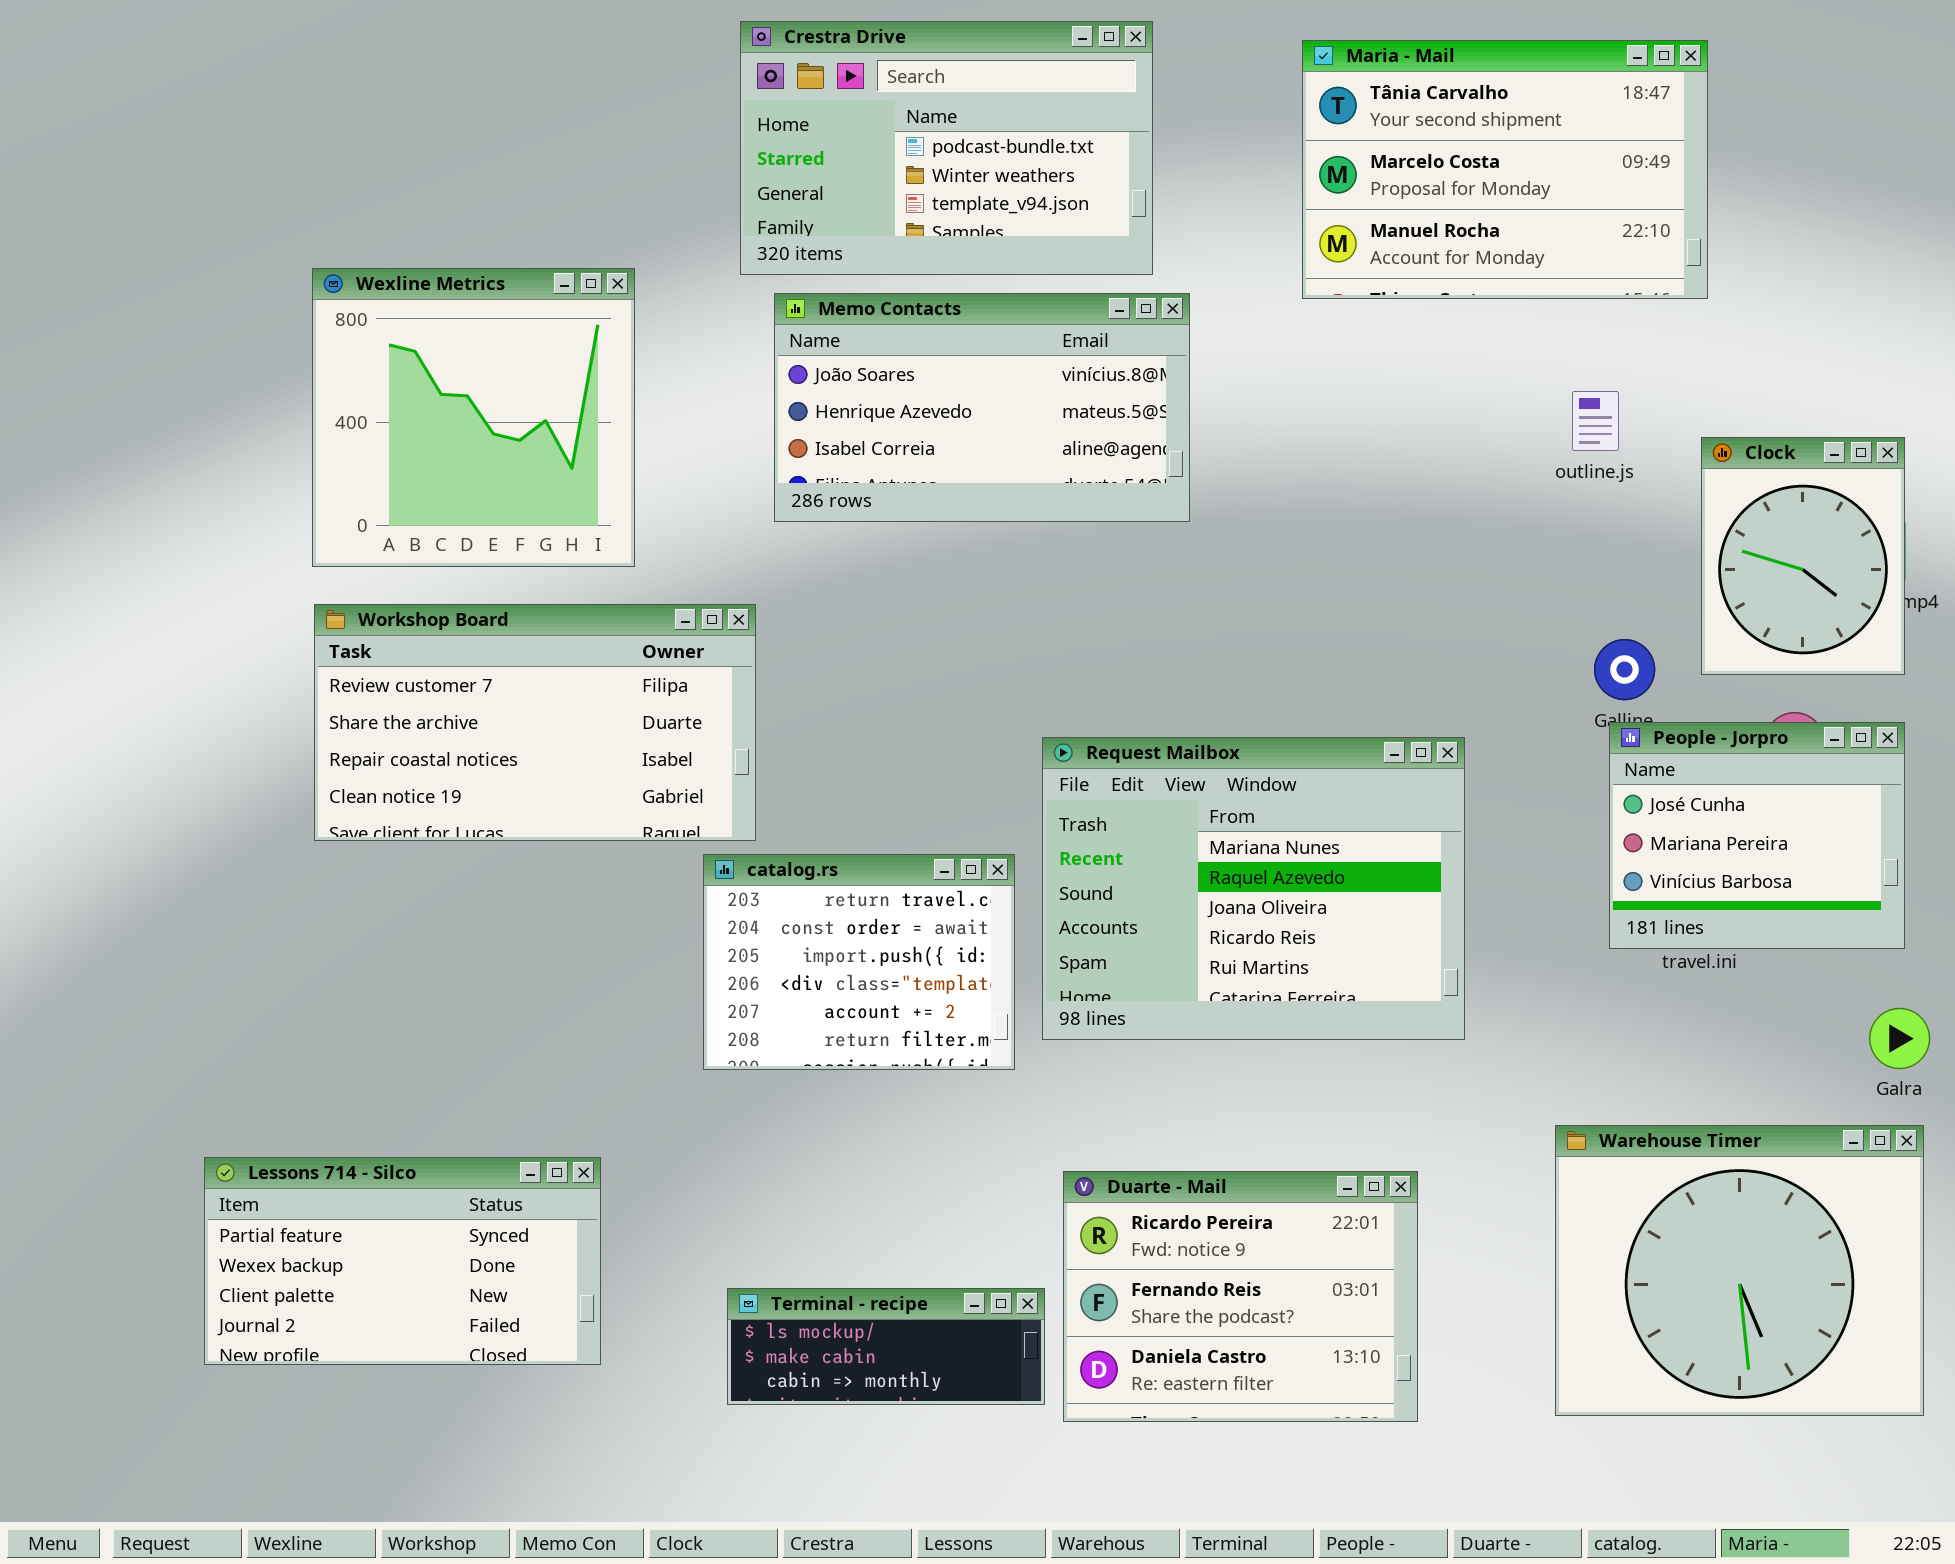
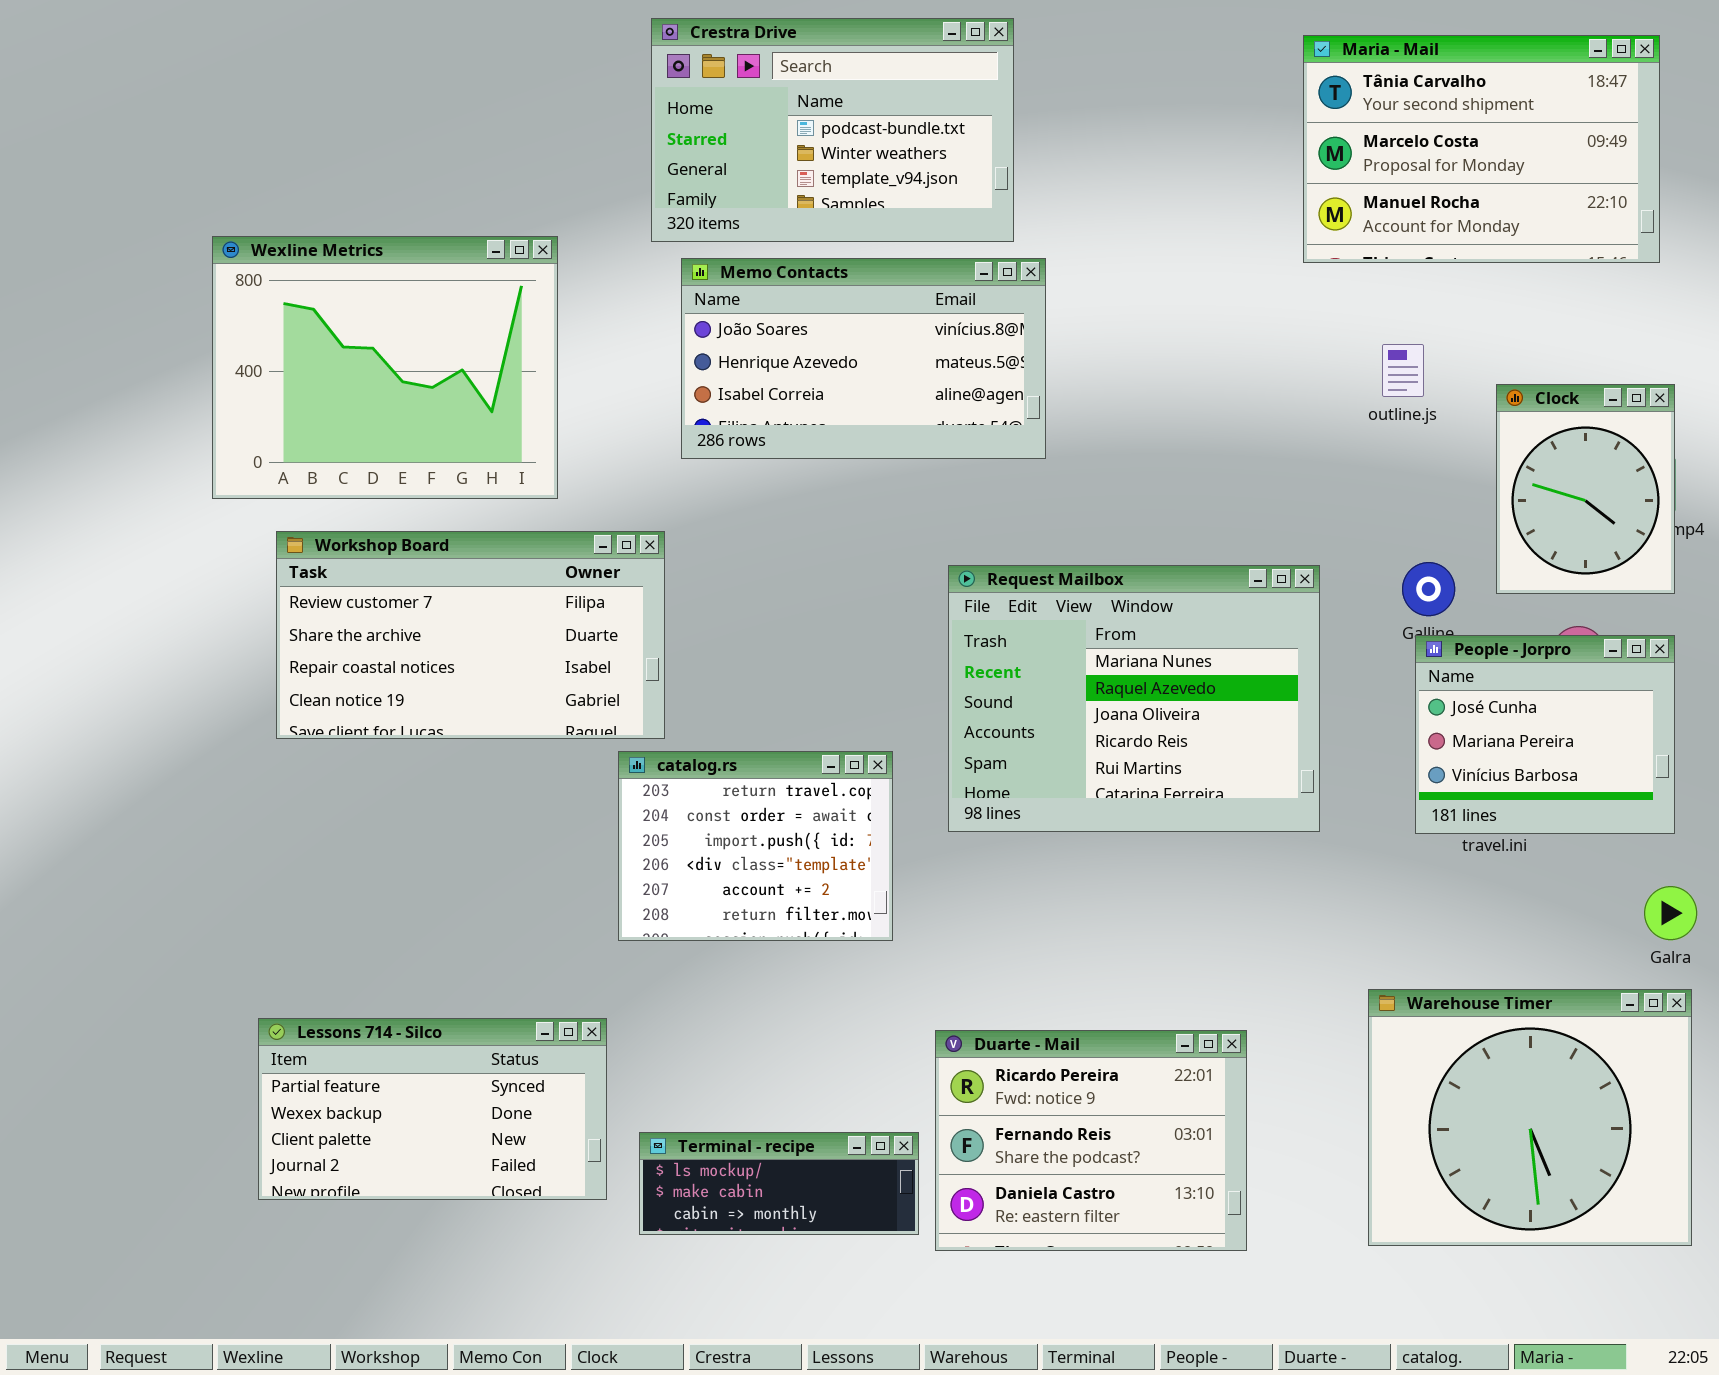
Maria - Mail: [1302,40,1708,299] -> [1303,35,1660,263], moved
Wexline Metrics: [312,268,635,567] -> [212,236,558,499], resized
Request Mailbox: [1042,737,1465,1040] -> [948,565,1320,832], moved
Lessons 714 - Silco: [204,1157,601,1365] -> [258,1018,607,1200], moved

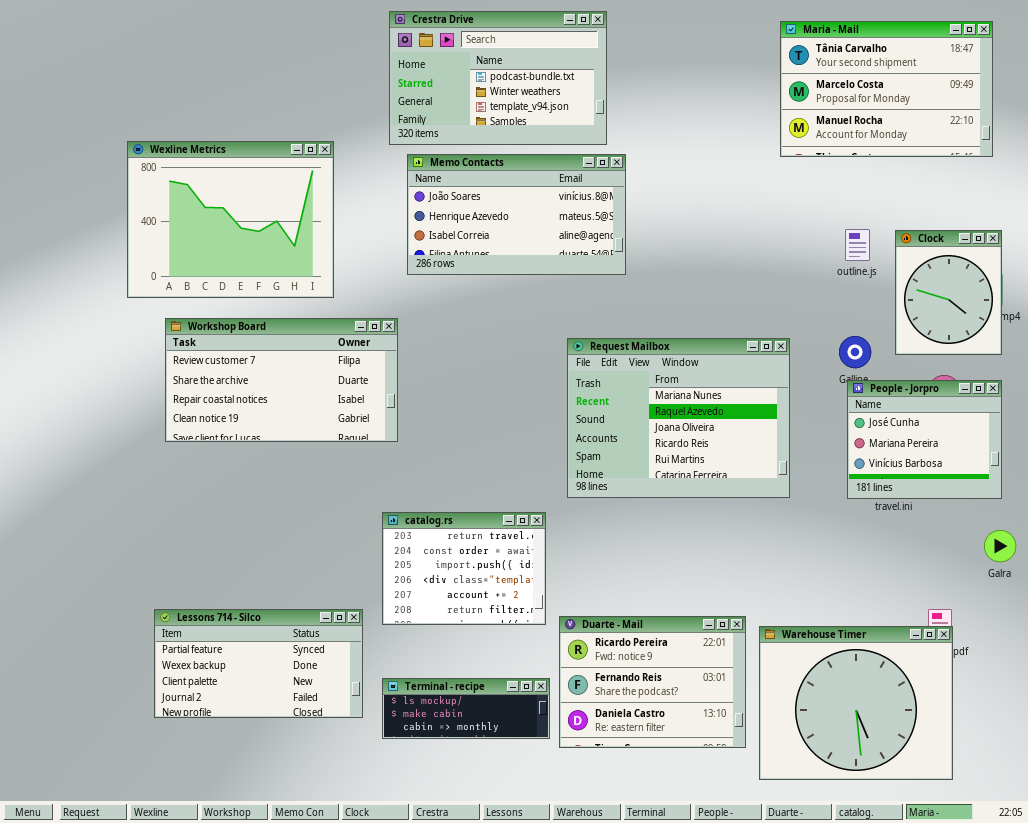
outline.js: [1382,344,1424,397] -> [845,229,870,261], moved
catalog.rs: [618,751,893,941] -> [382,512,546,625], moved
Warehouse Timer: [1368,989,1692,1246] -> [759,626,953,780], moved

